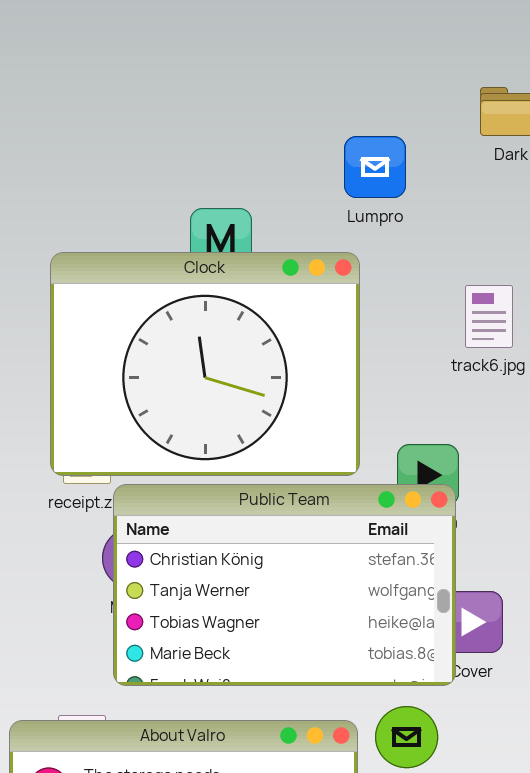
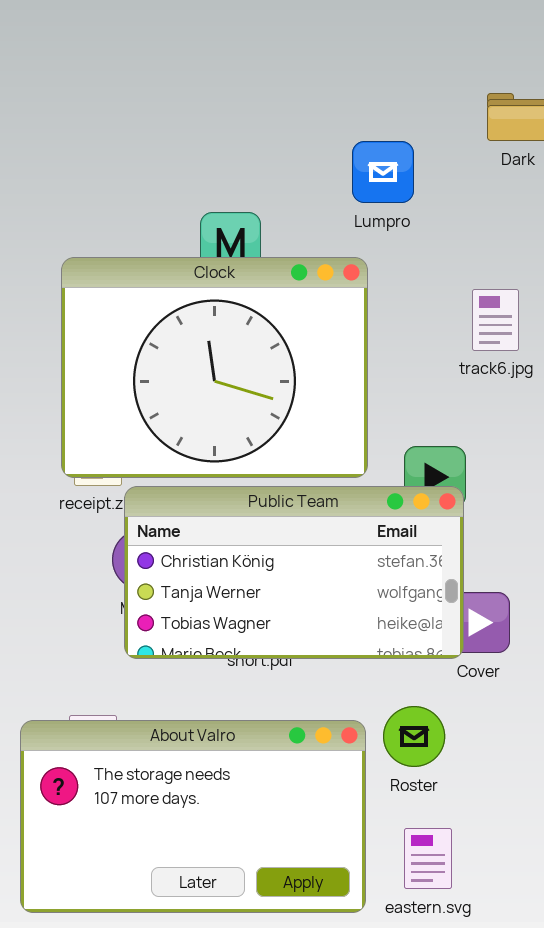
Public Team: [113,484,456,686] -> [124,486,464,659], resized

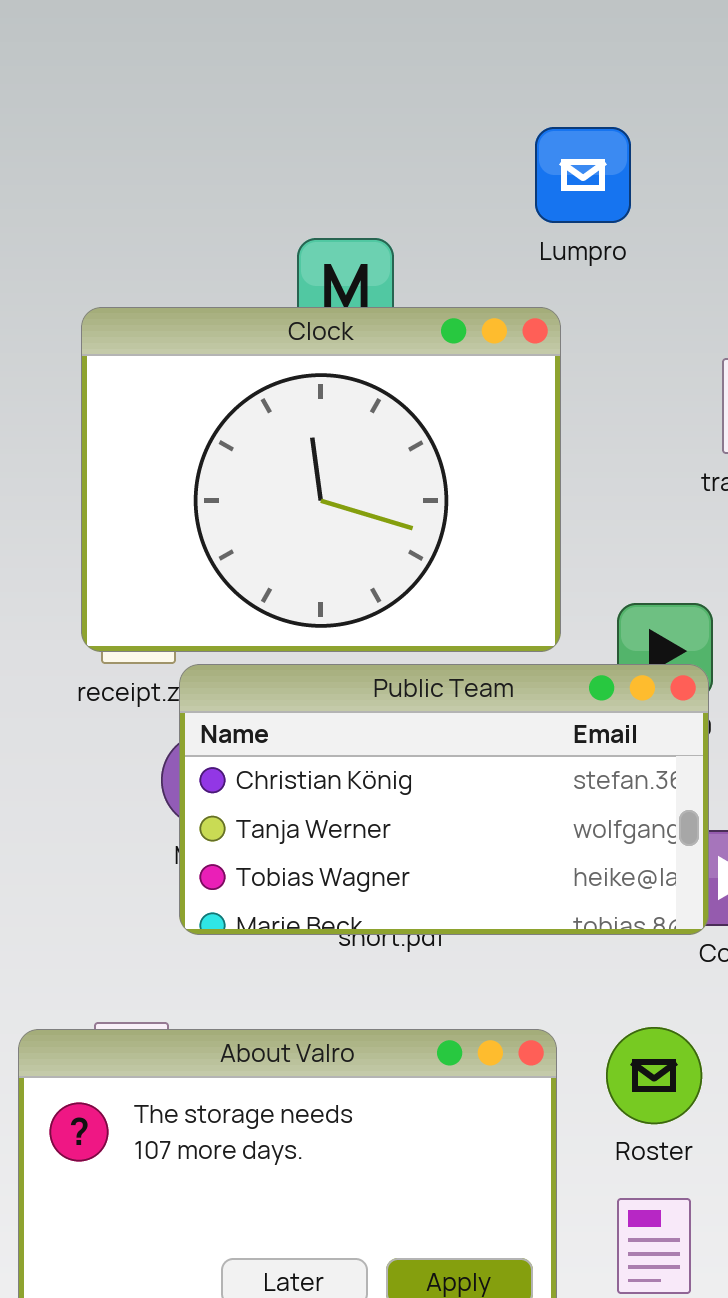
Roster: [383,706,445,767] -> [606,1027,702,1124], moved

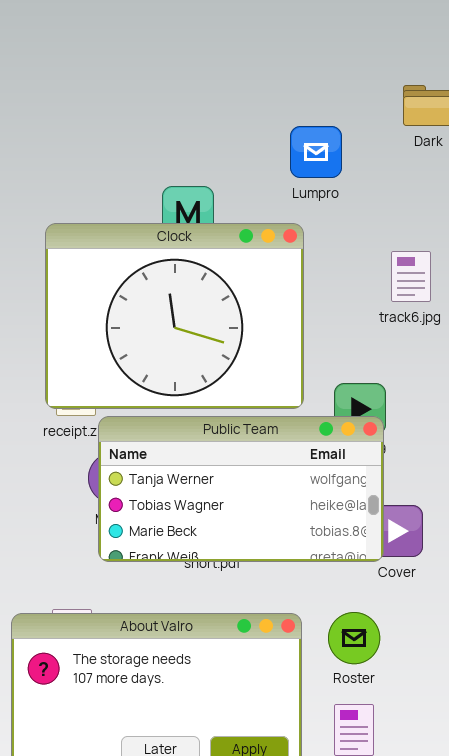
Public Team: [179,664,709,935] -> [98,416,384,562], scrolled down 1 row

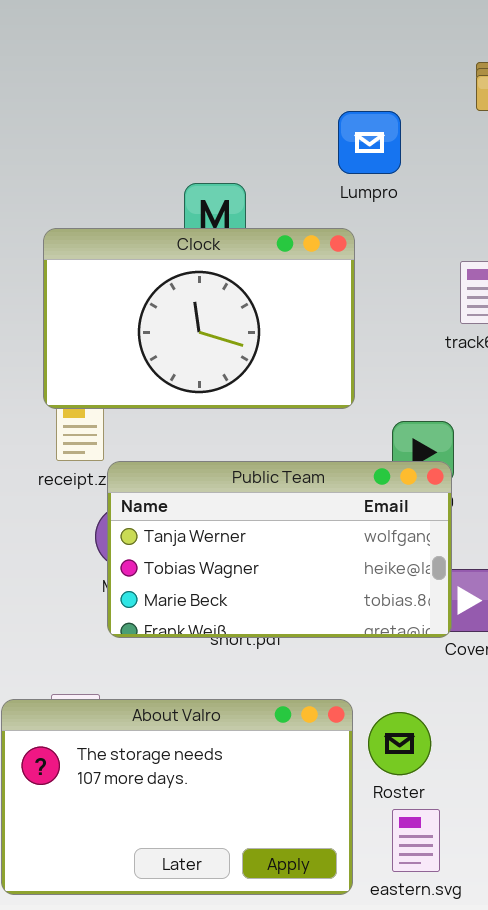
Clock: [45,223,304,409] -> [43,228,355,409], resized
Roster: [328,612,380,664] -> [368,712,431,775], moved

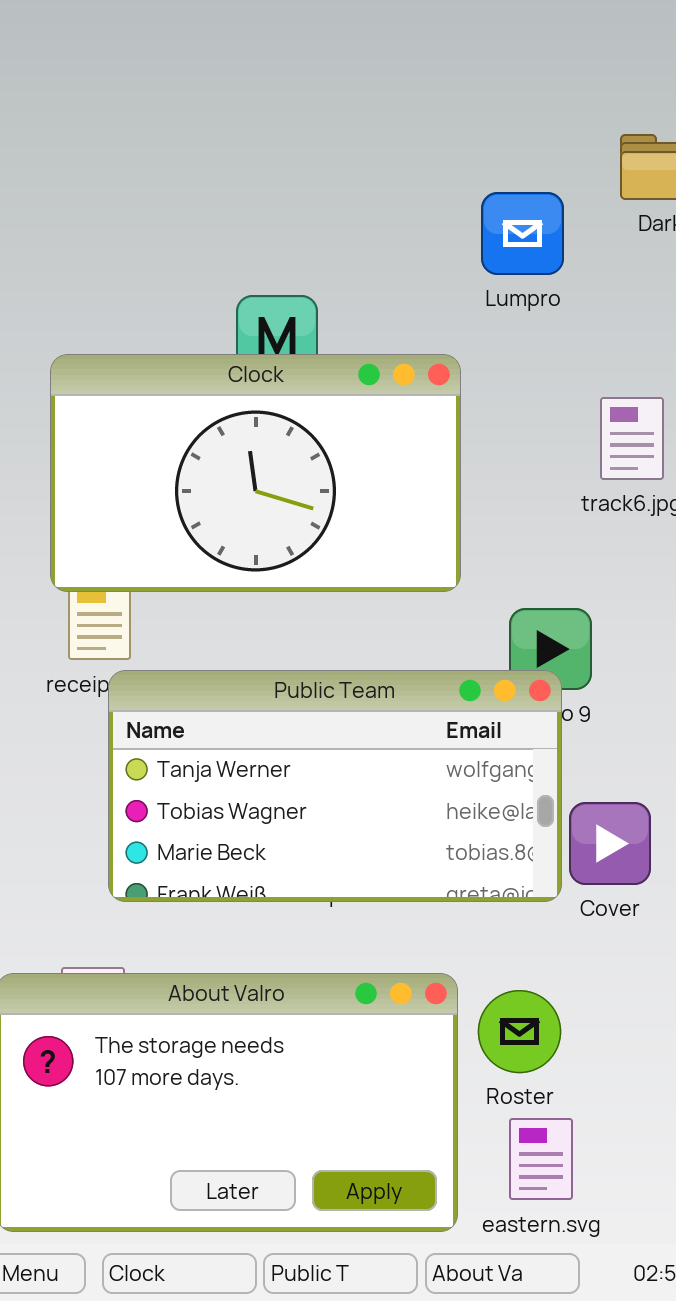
Lumpro: [338,111,401,174] -> [481,192,564,275], moved
Public Team: [107,461,452,638] -> [108,670,562,902], moved

